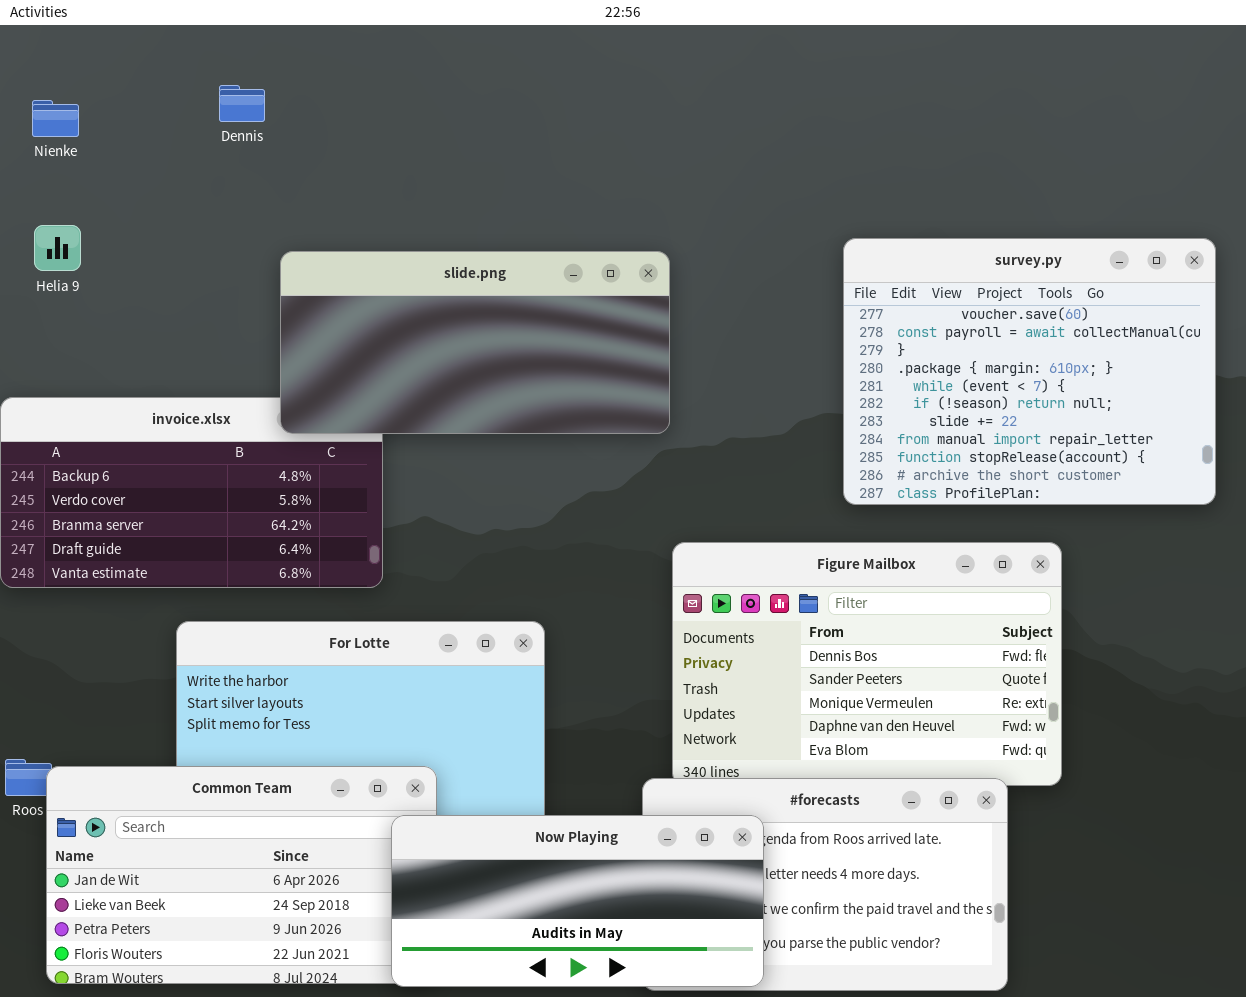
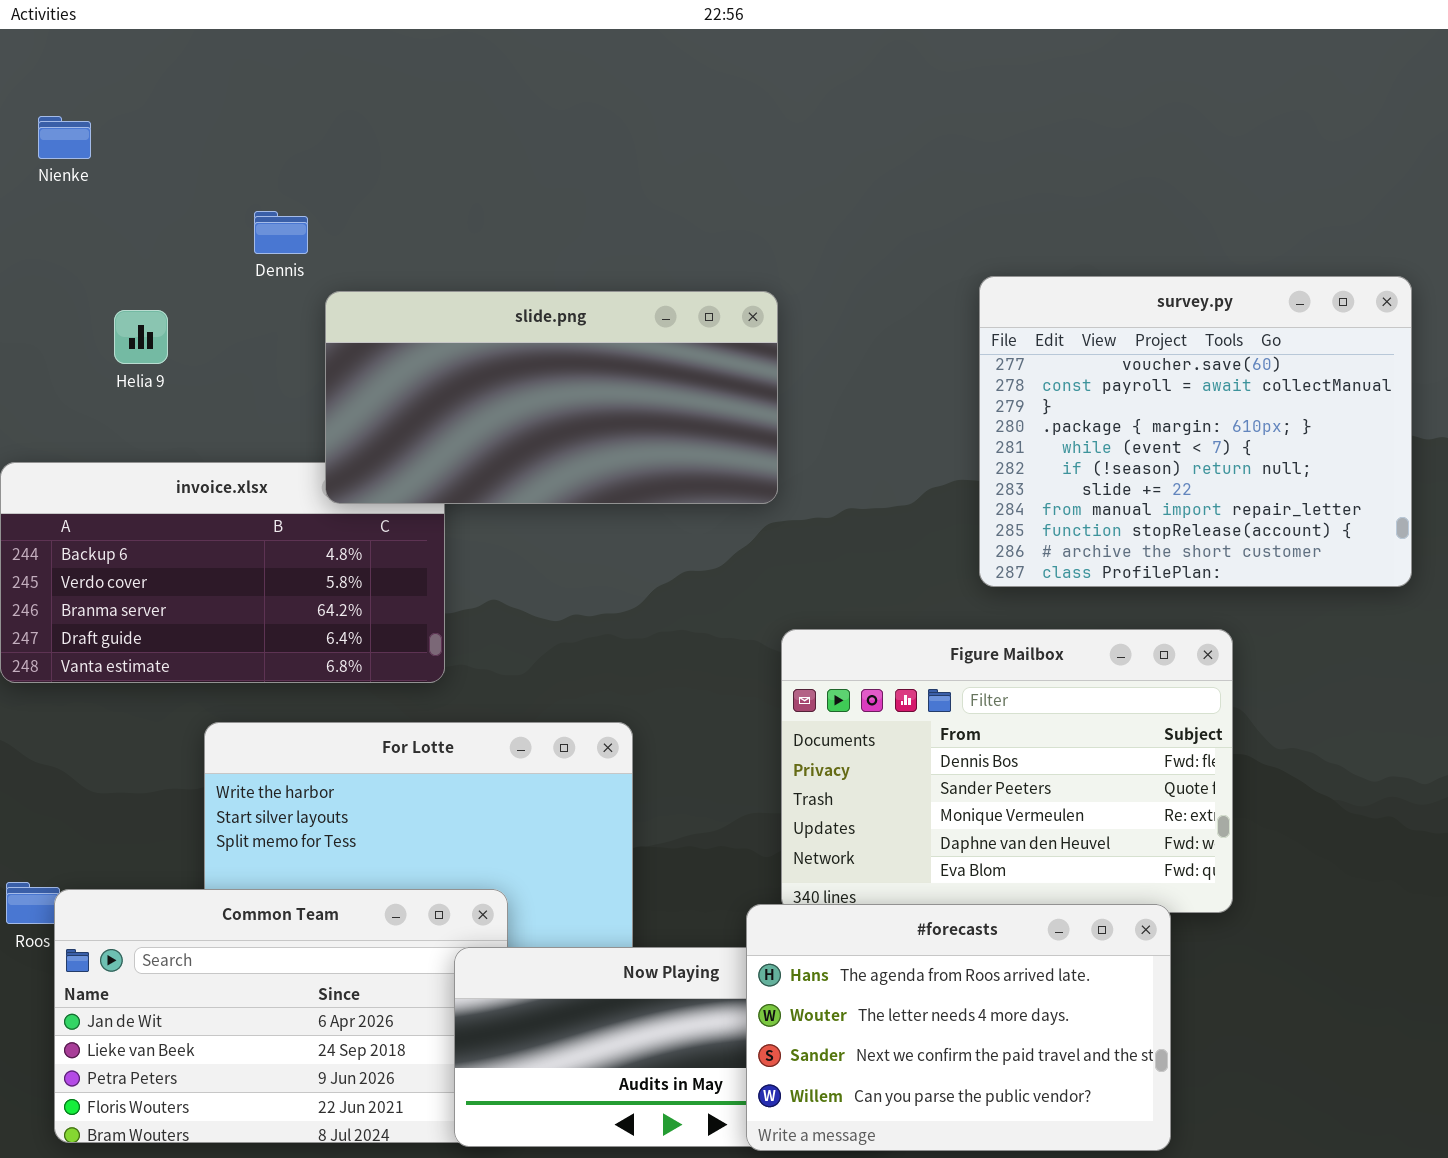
Dennis: [219,85,265,122] -> [254,211,308,254], moved
Helia 9: [34,225,81,271] -> [114,310,168,364], moved
#forecasts: [642,778,1008,991] -> [746,904,1171,1151], raised

